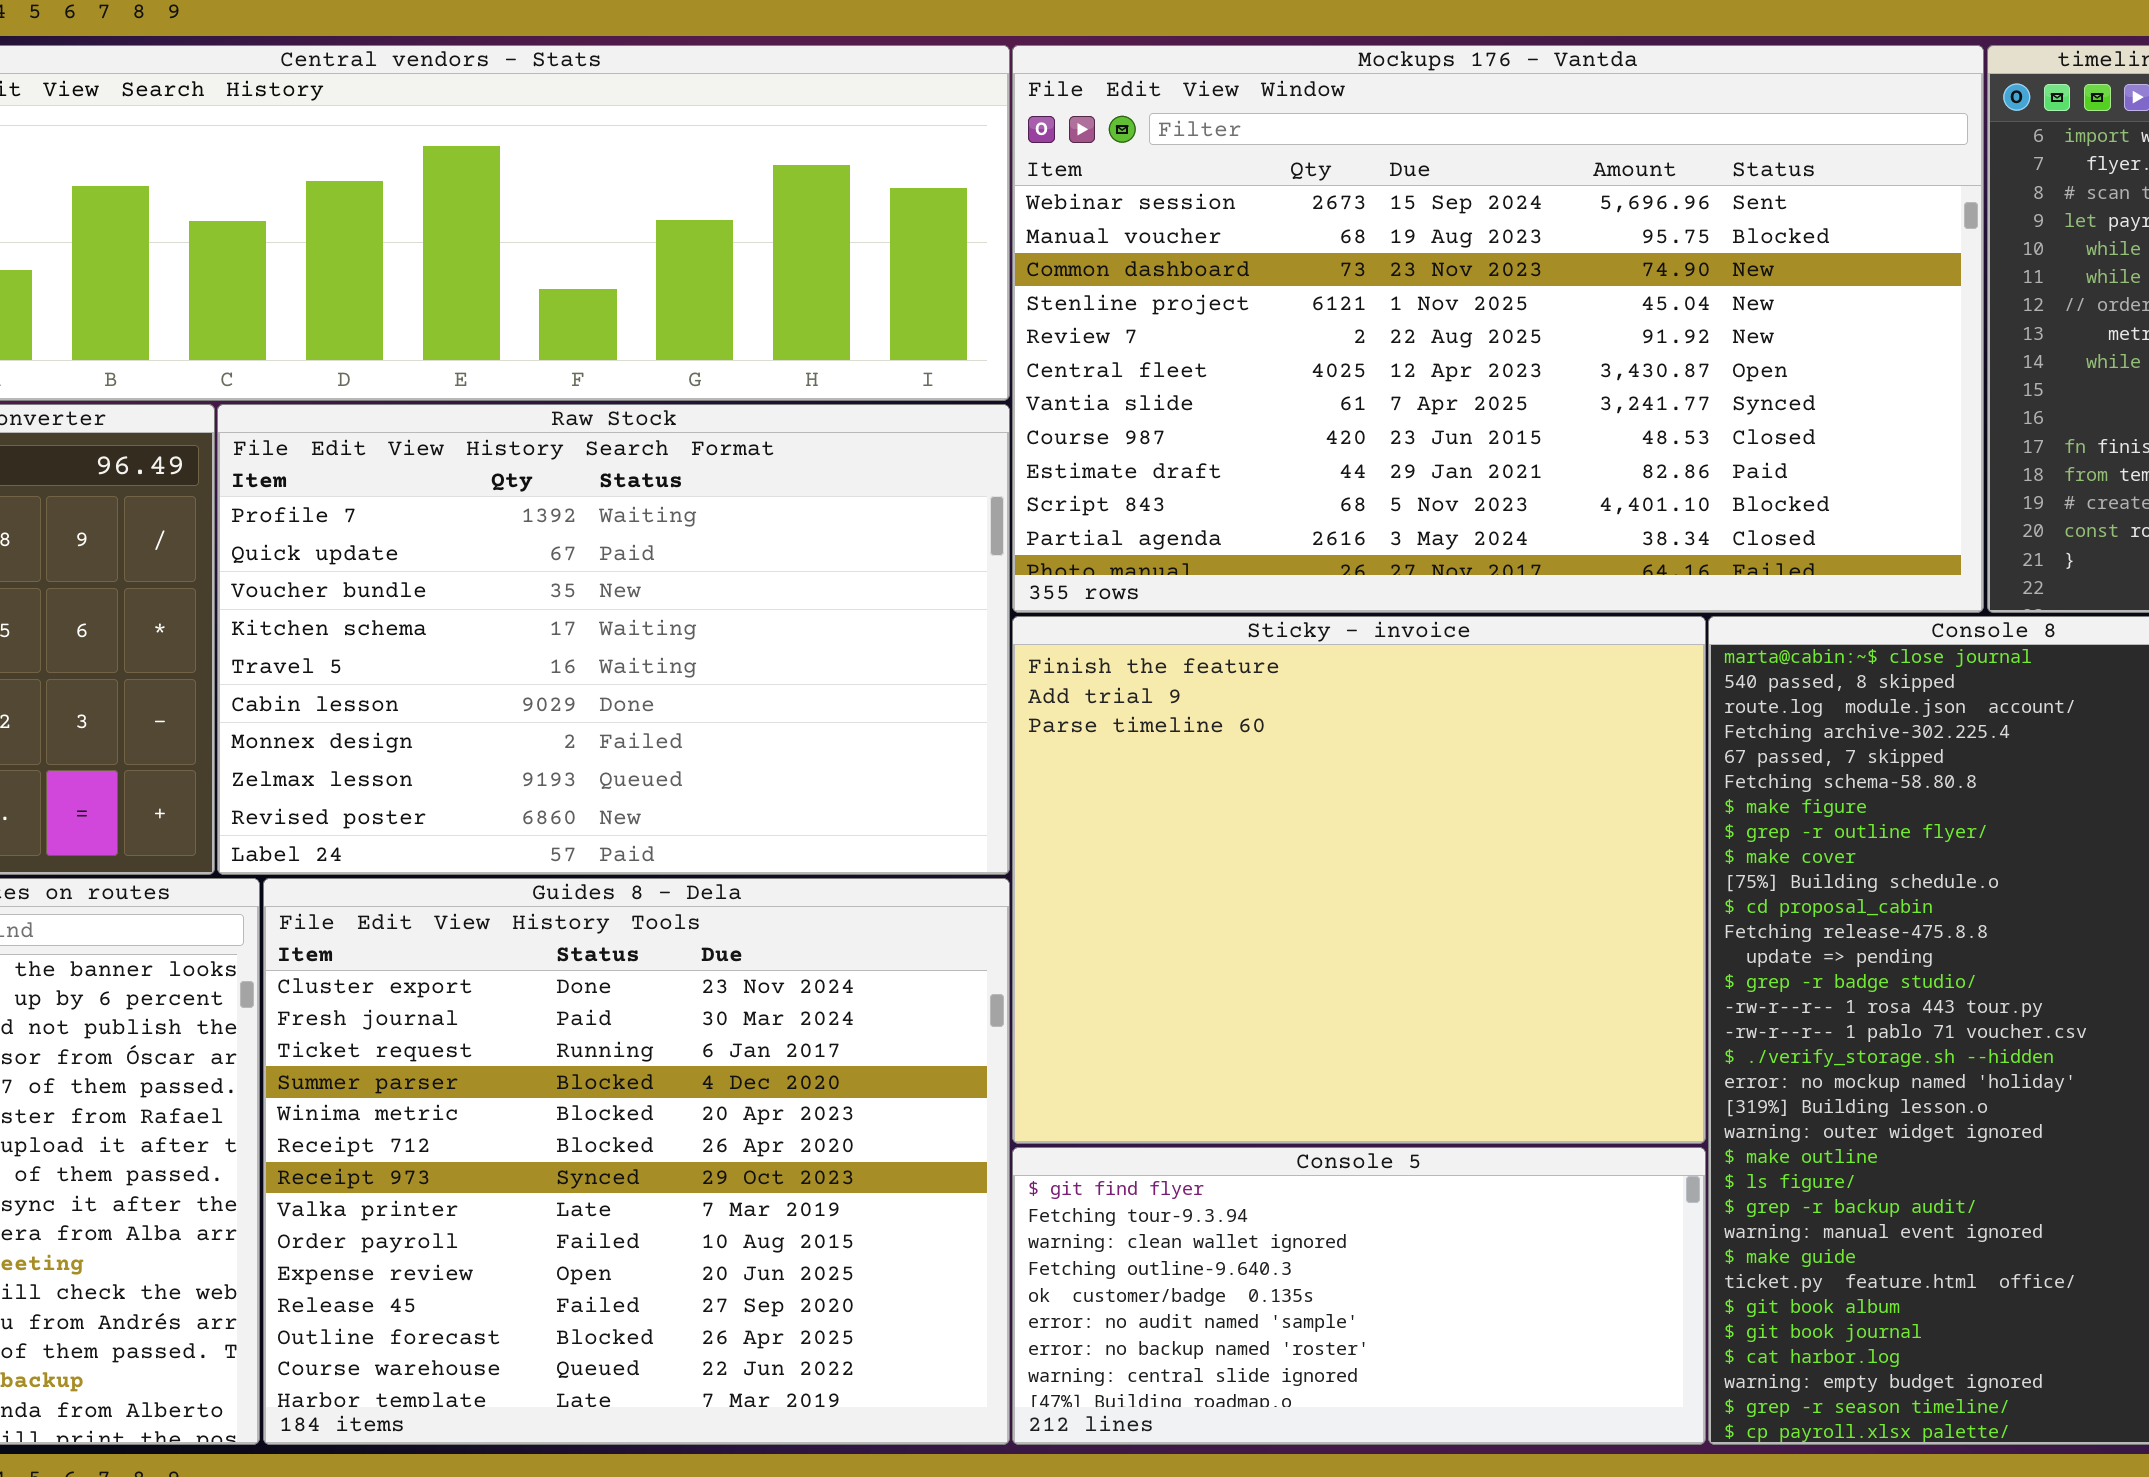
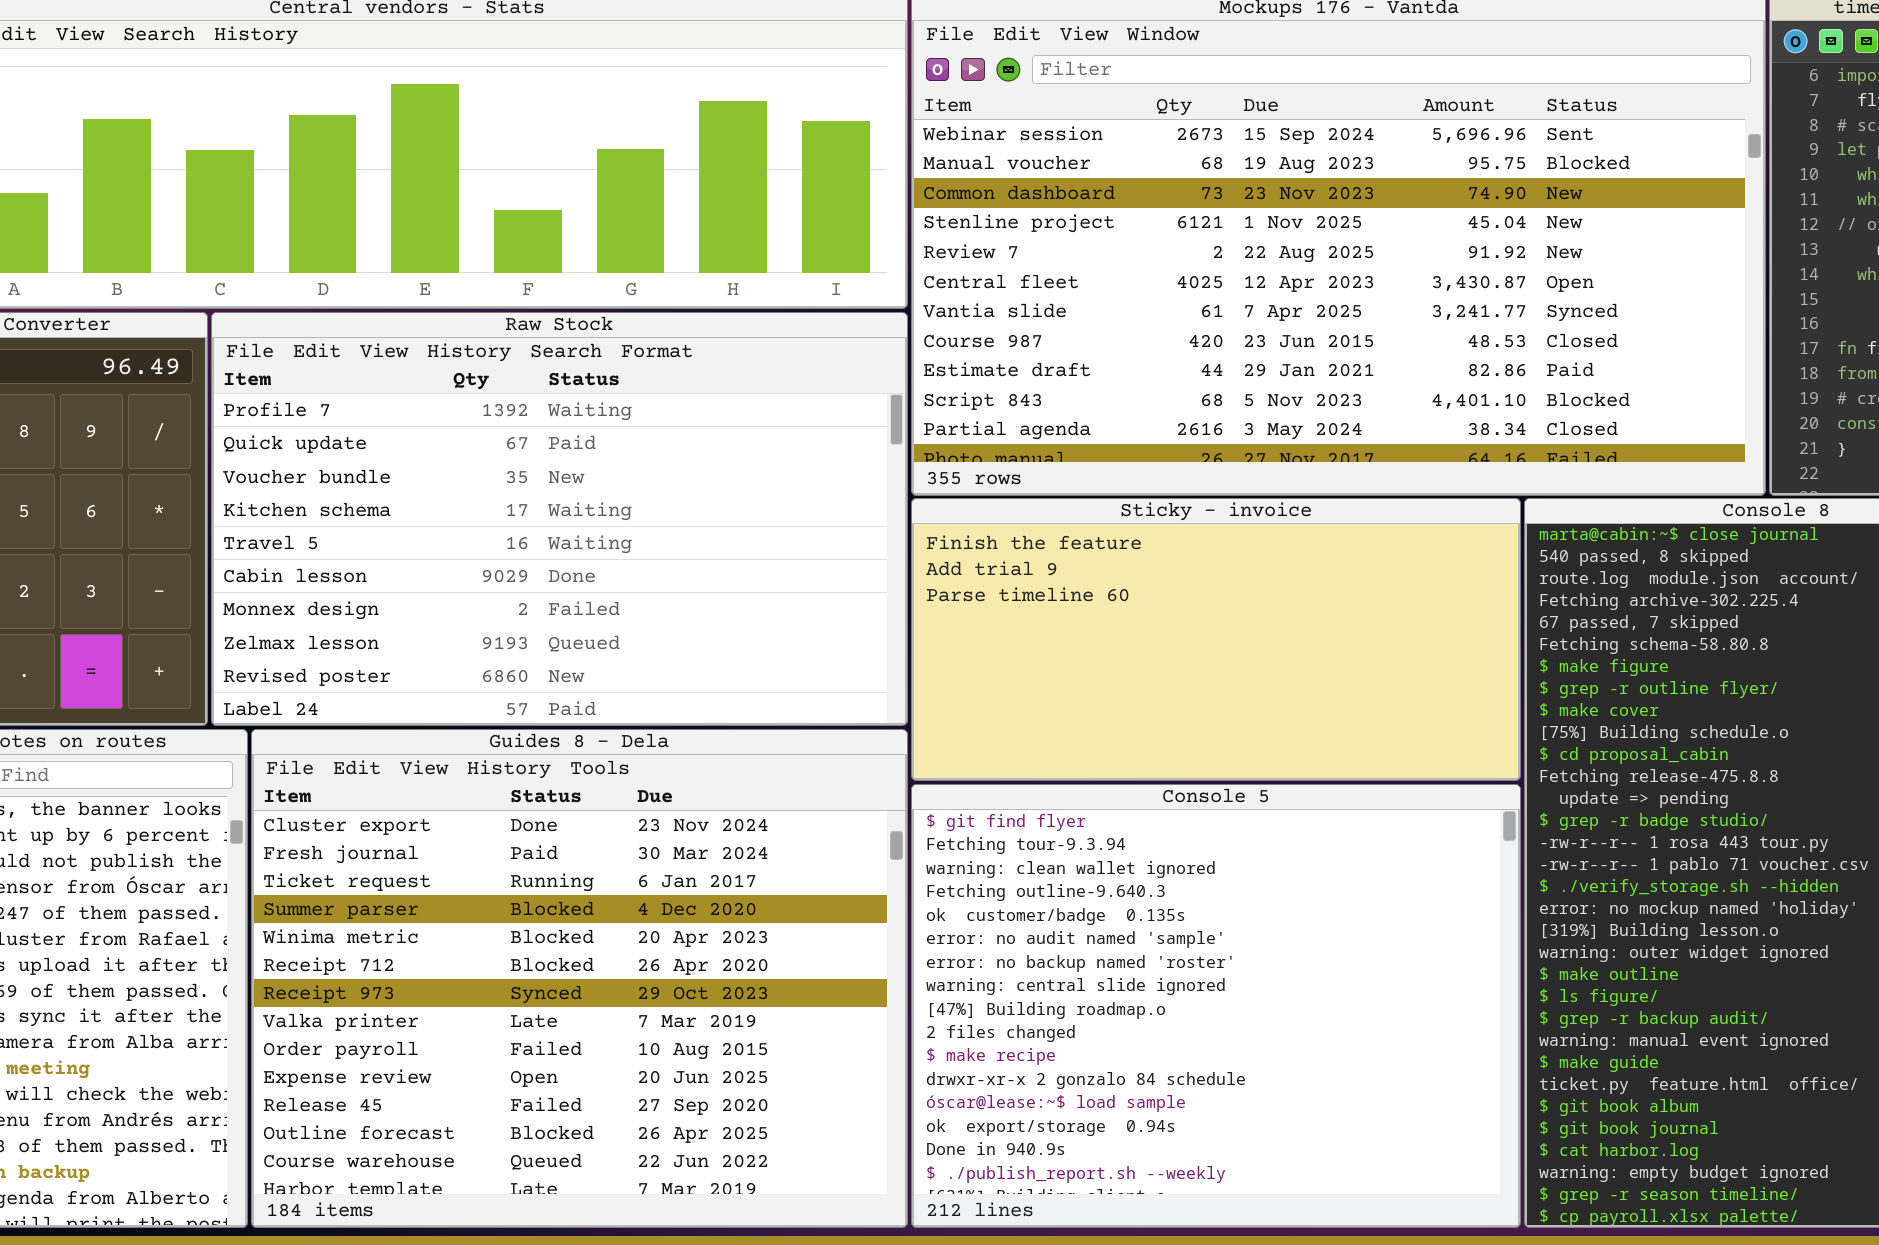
Sticky - invoice: [1012,616,1706,1144] -> [911,498,1521,781], resized
Console 5: [1012,1147,1706,1445] -> [911,784,1521,1228], resized

